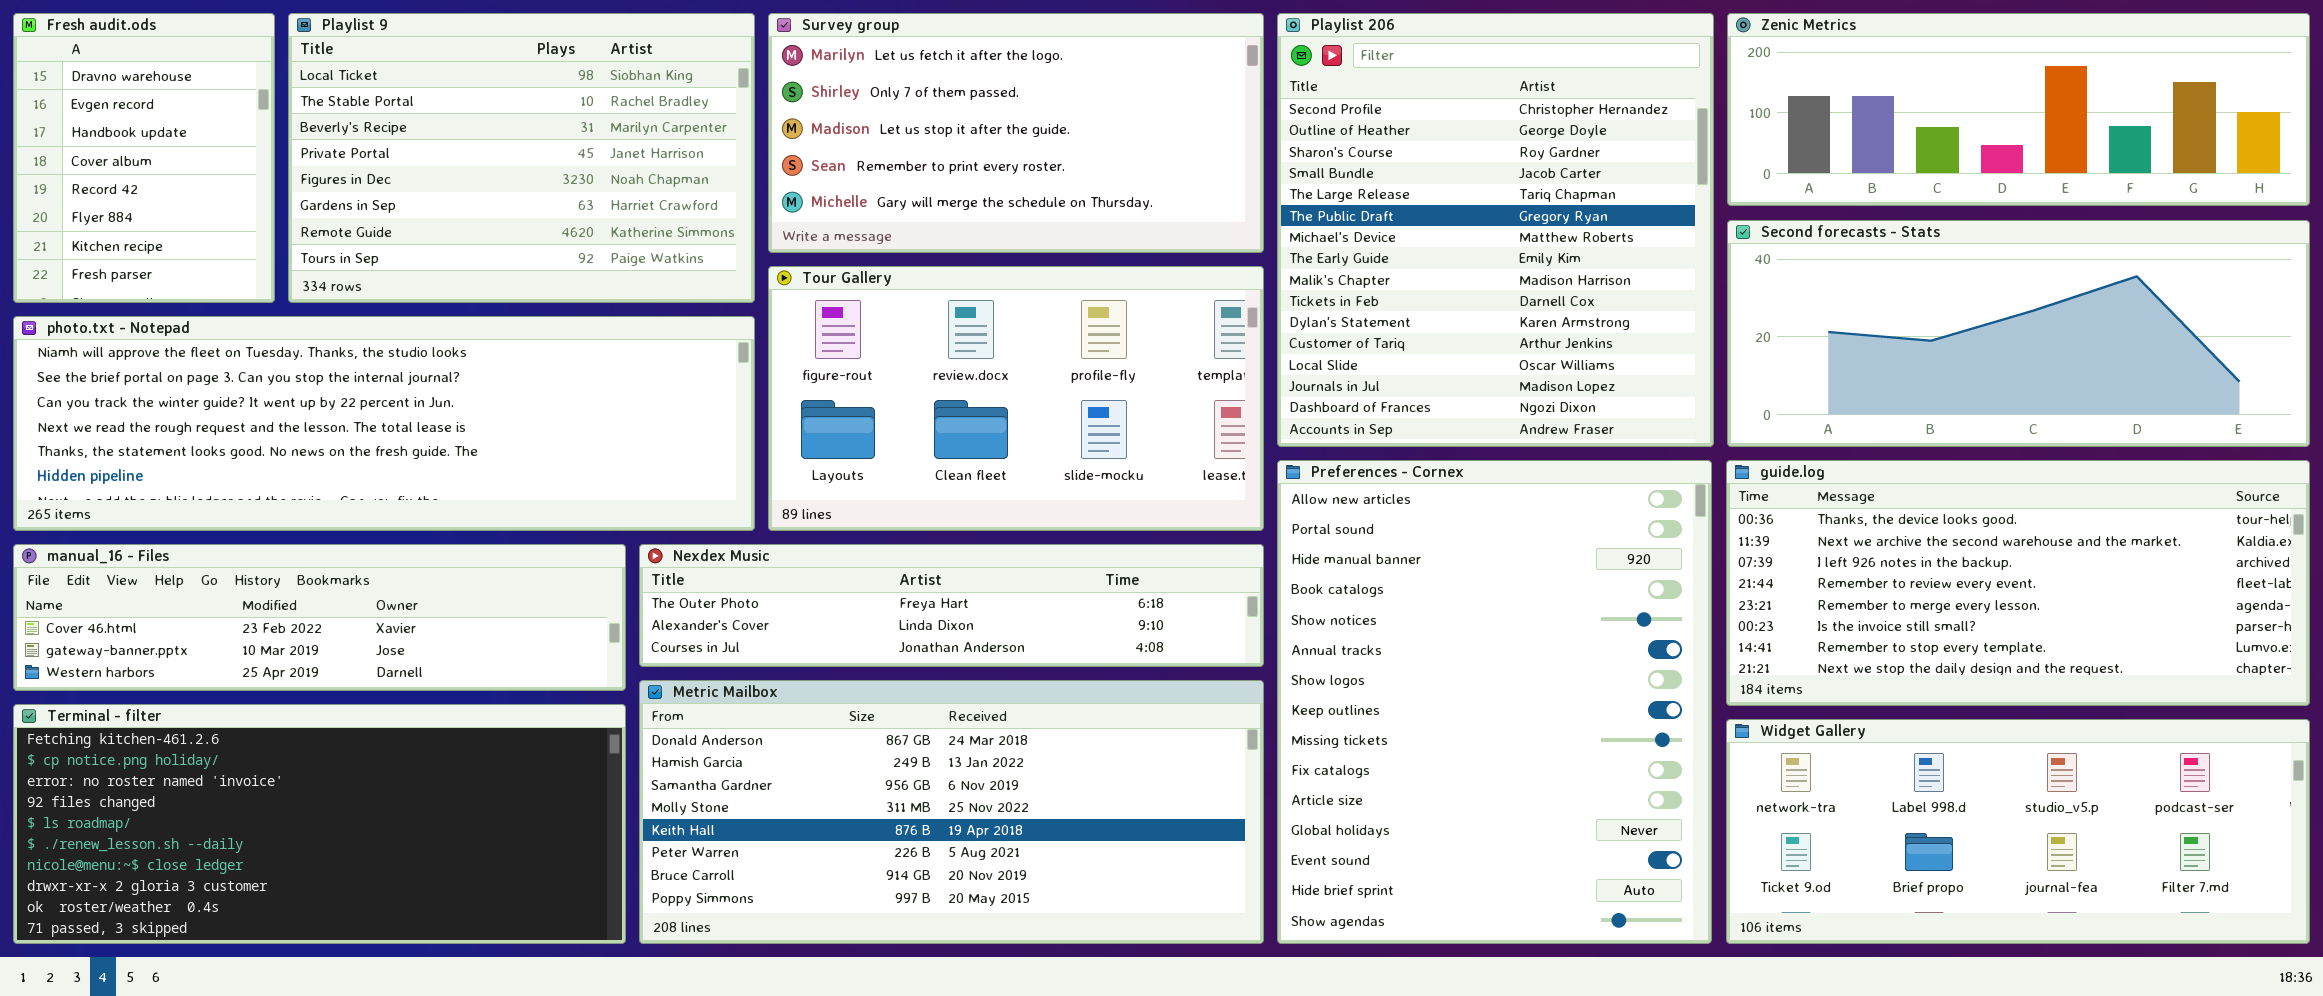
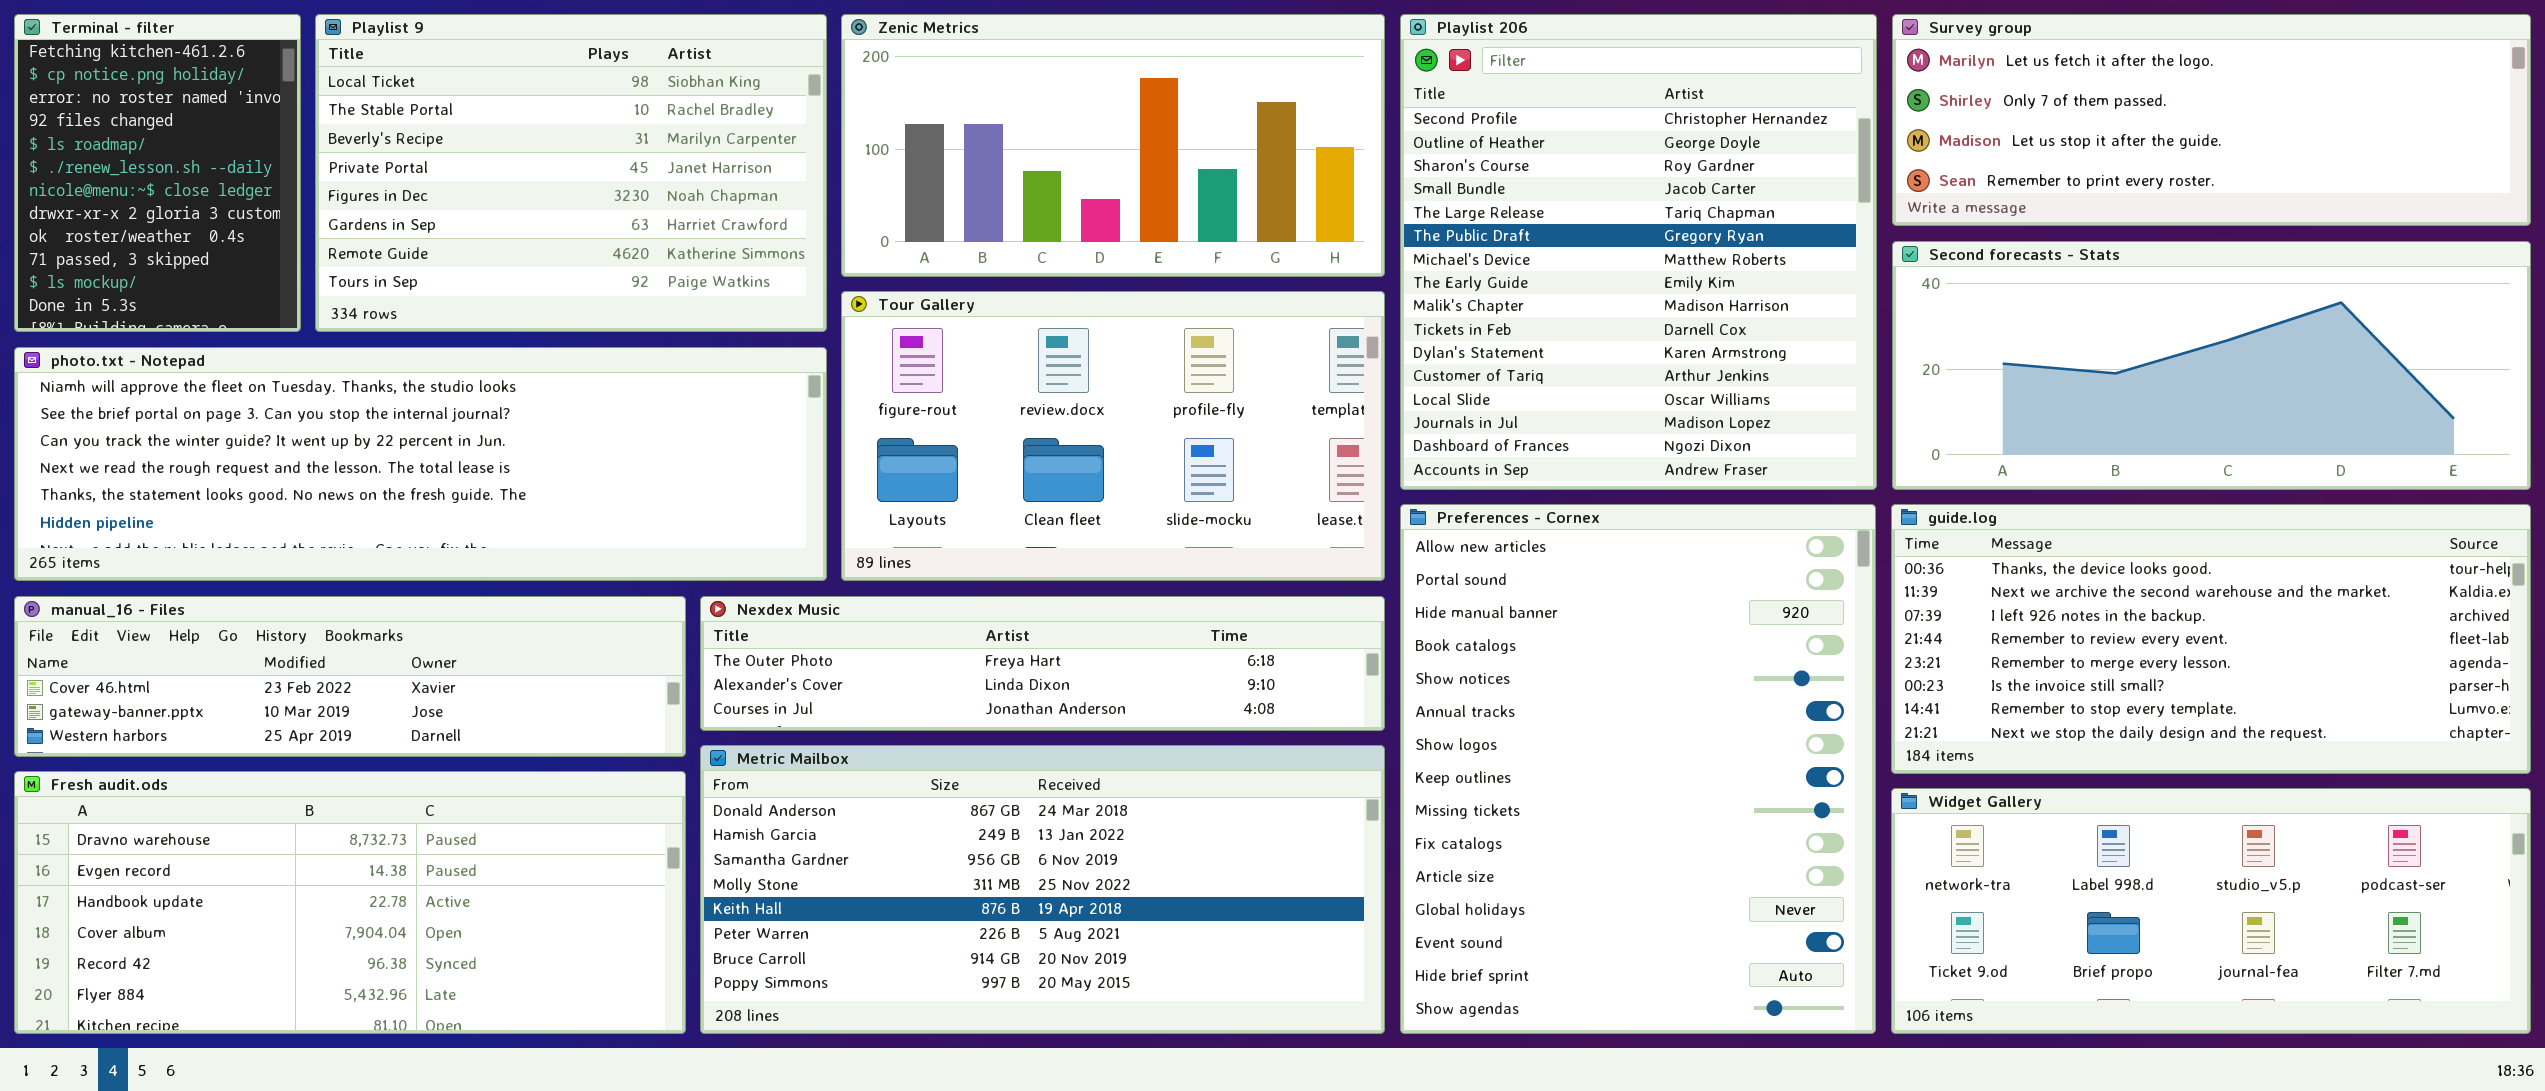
Fresh audit.ods: [13,13,275,303] -> [14,771,686,1034], moved, resized
Survey group: [768,13,1264,253] -> [1892,14,2531,226], moved, resized
Zenic Metrics: [1727,13,2310,206] -> [841,14,1385,277], moved, resized
Terminal - filter: [13,704,626,944] -> [14,14,301,332], moved, resized

